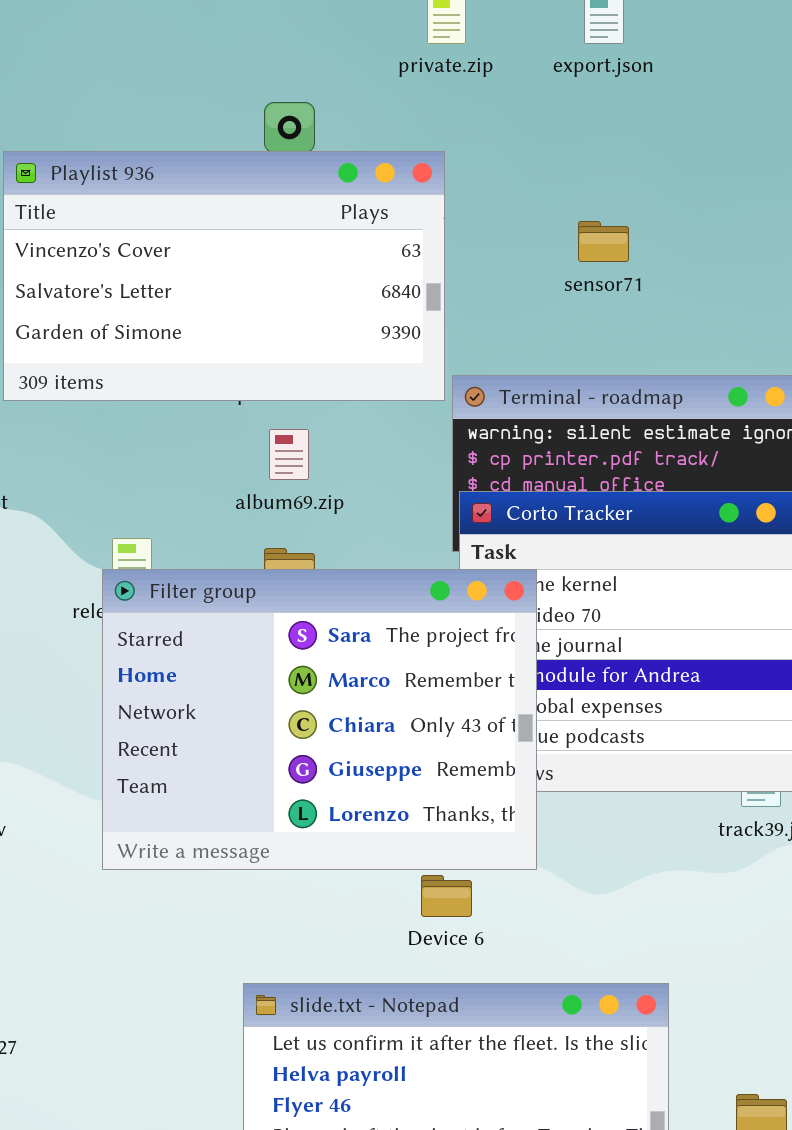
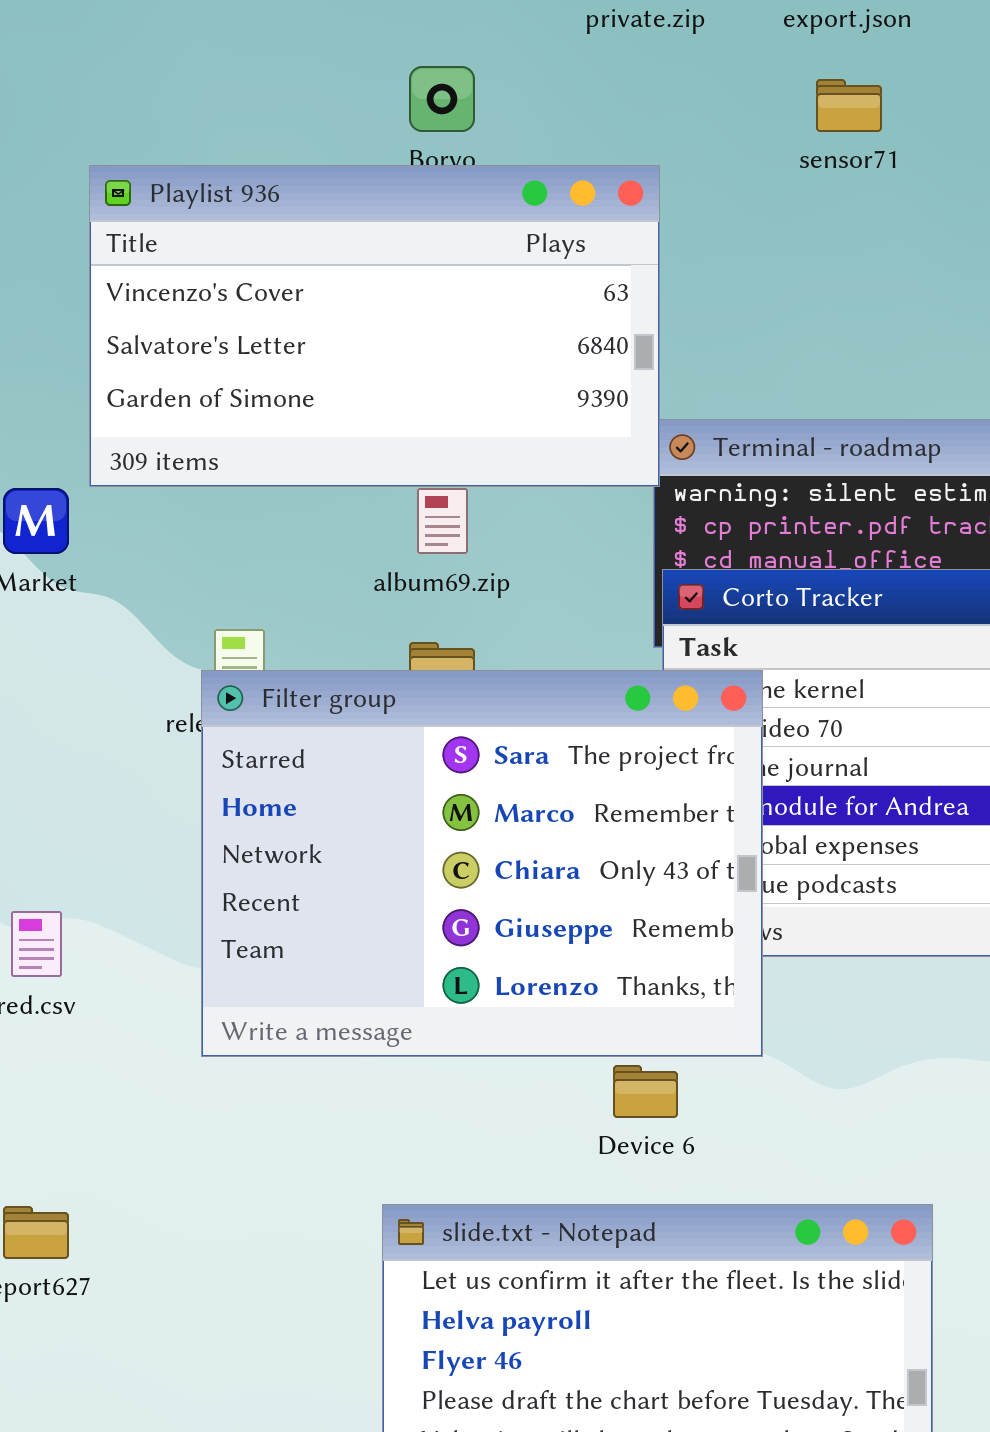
Playlist 936: [3,151,445,401] -> [89,165,660,487], moved
sensor71: [578,221,629,262] -> [816,79,882,132], moved

